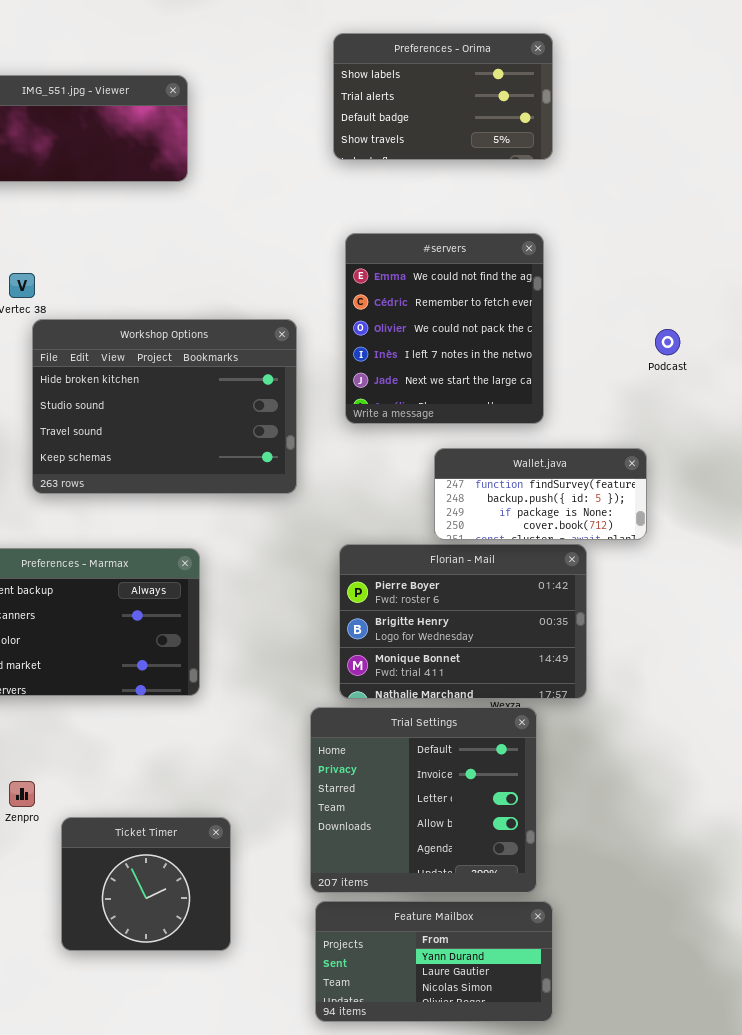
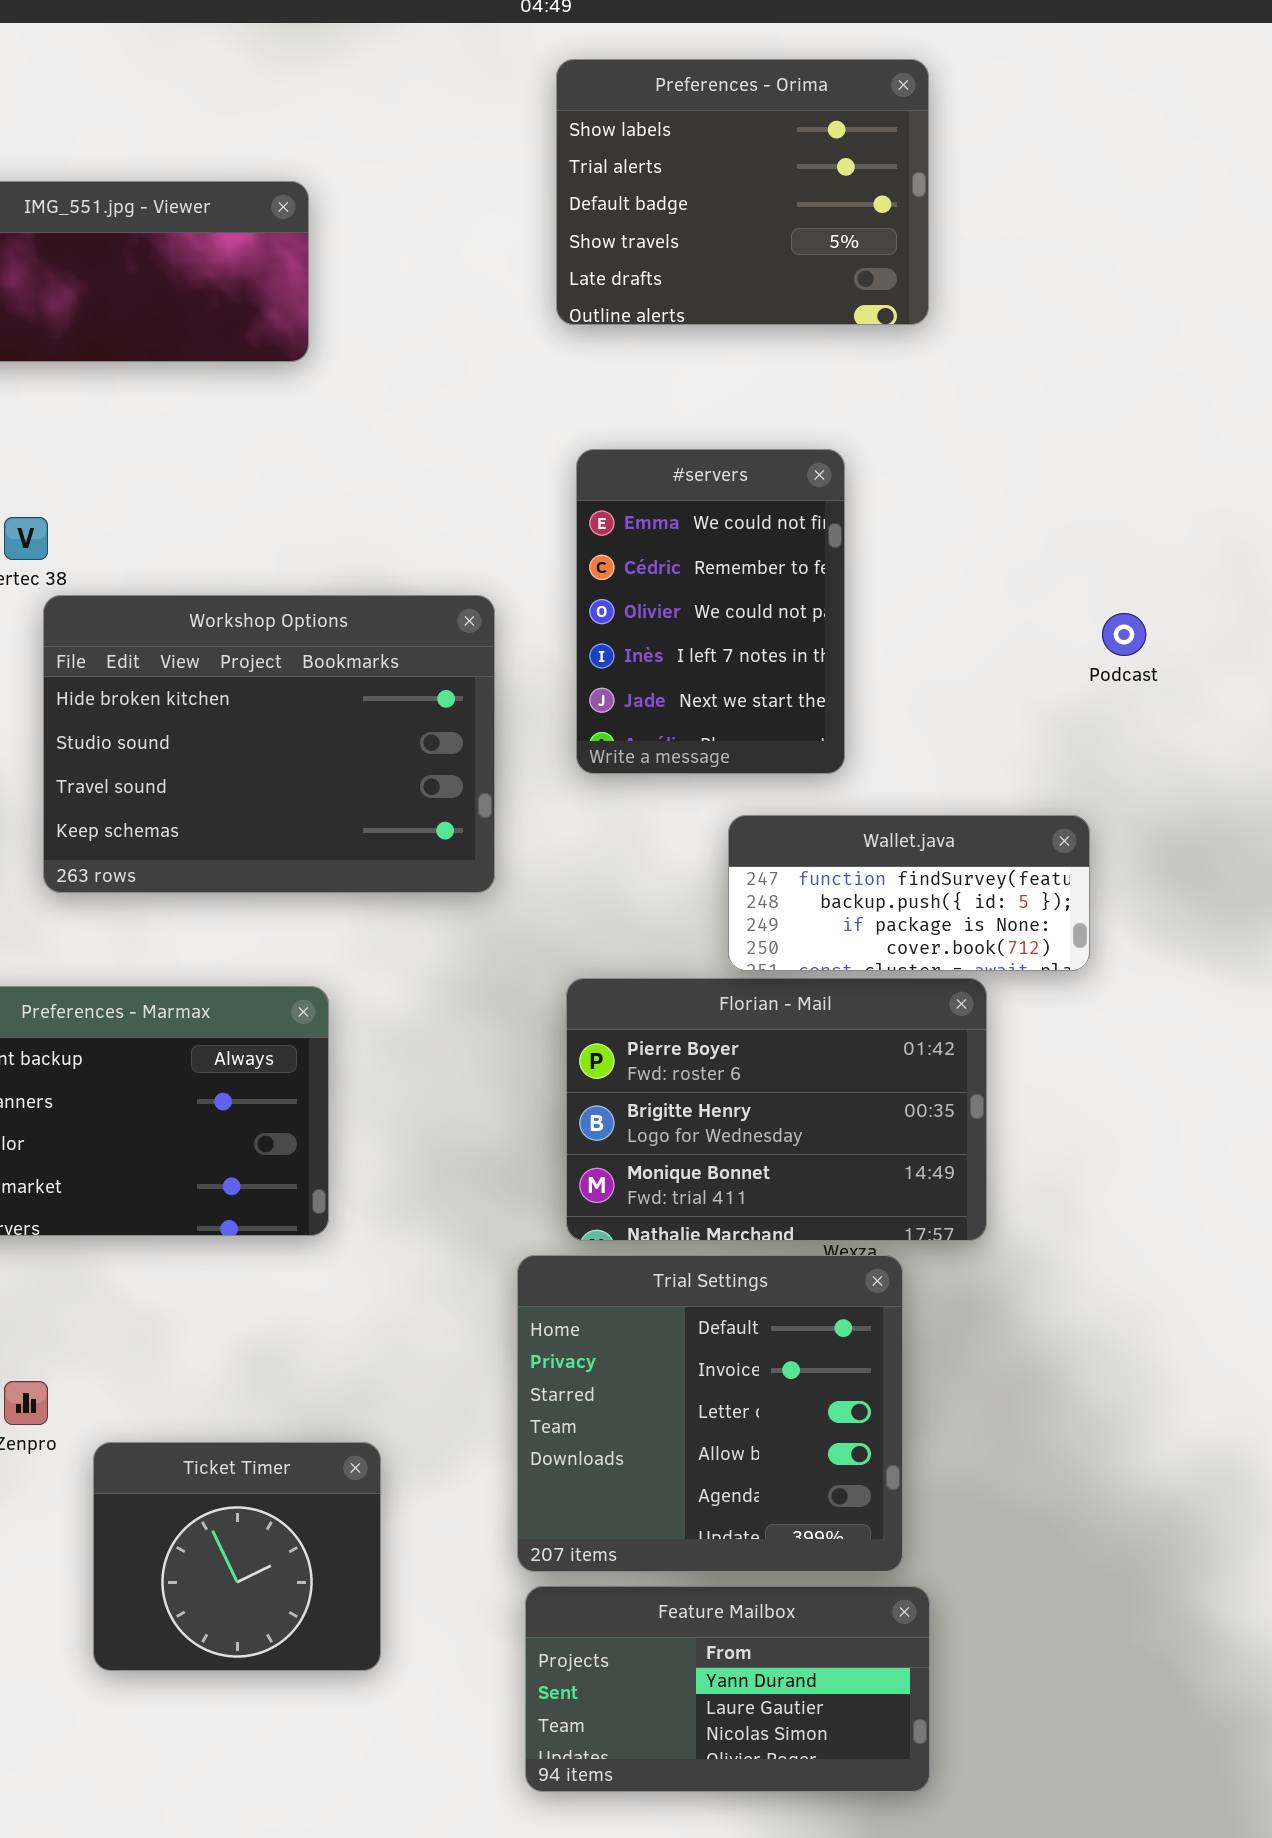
Preferences - Orima: [333,33,553,160] -> [556,59,929,325], resized
#servers: [345,233,544,424] -> [576,449,845,774], resized

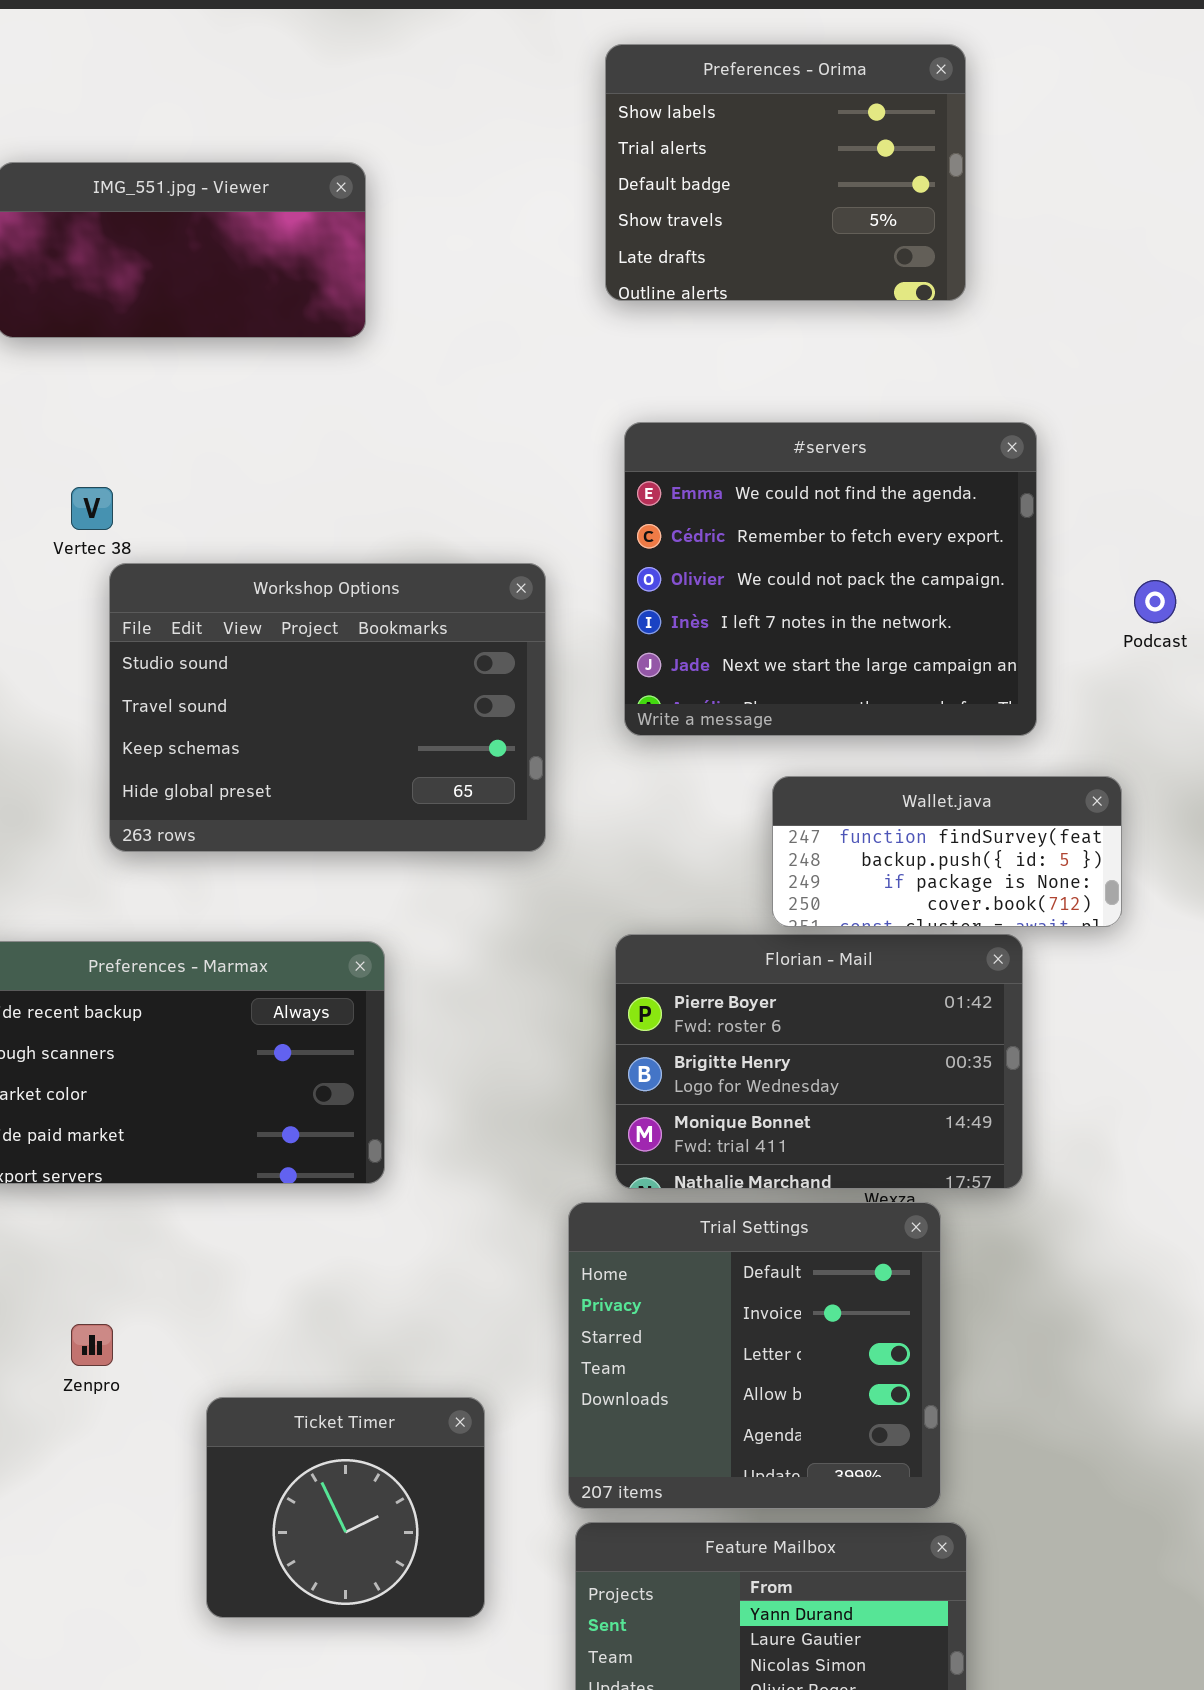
#servers: [576,449,845,774] -> [624,422,1037,736], resized
Workshop Options: [43,595,495,893] -> [109,563,546,852], scrolled down 1 row
Ticket Timer: [93,1442,381,1671] -> [206,1397,485,1618], moved

